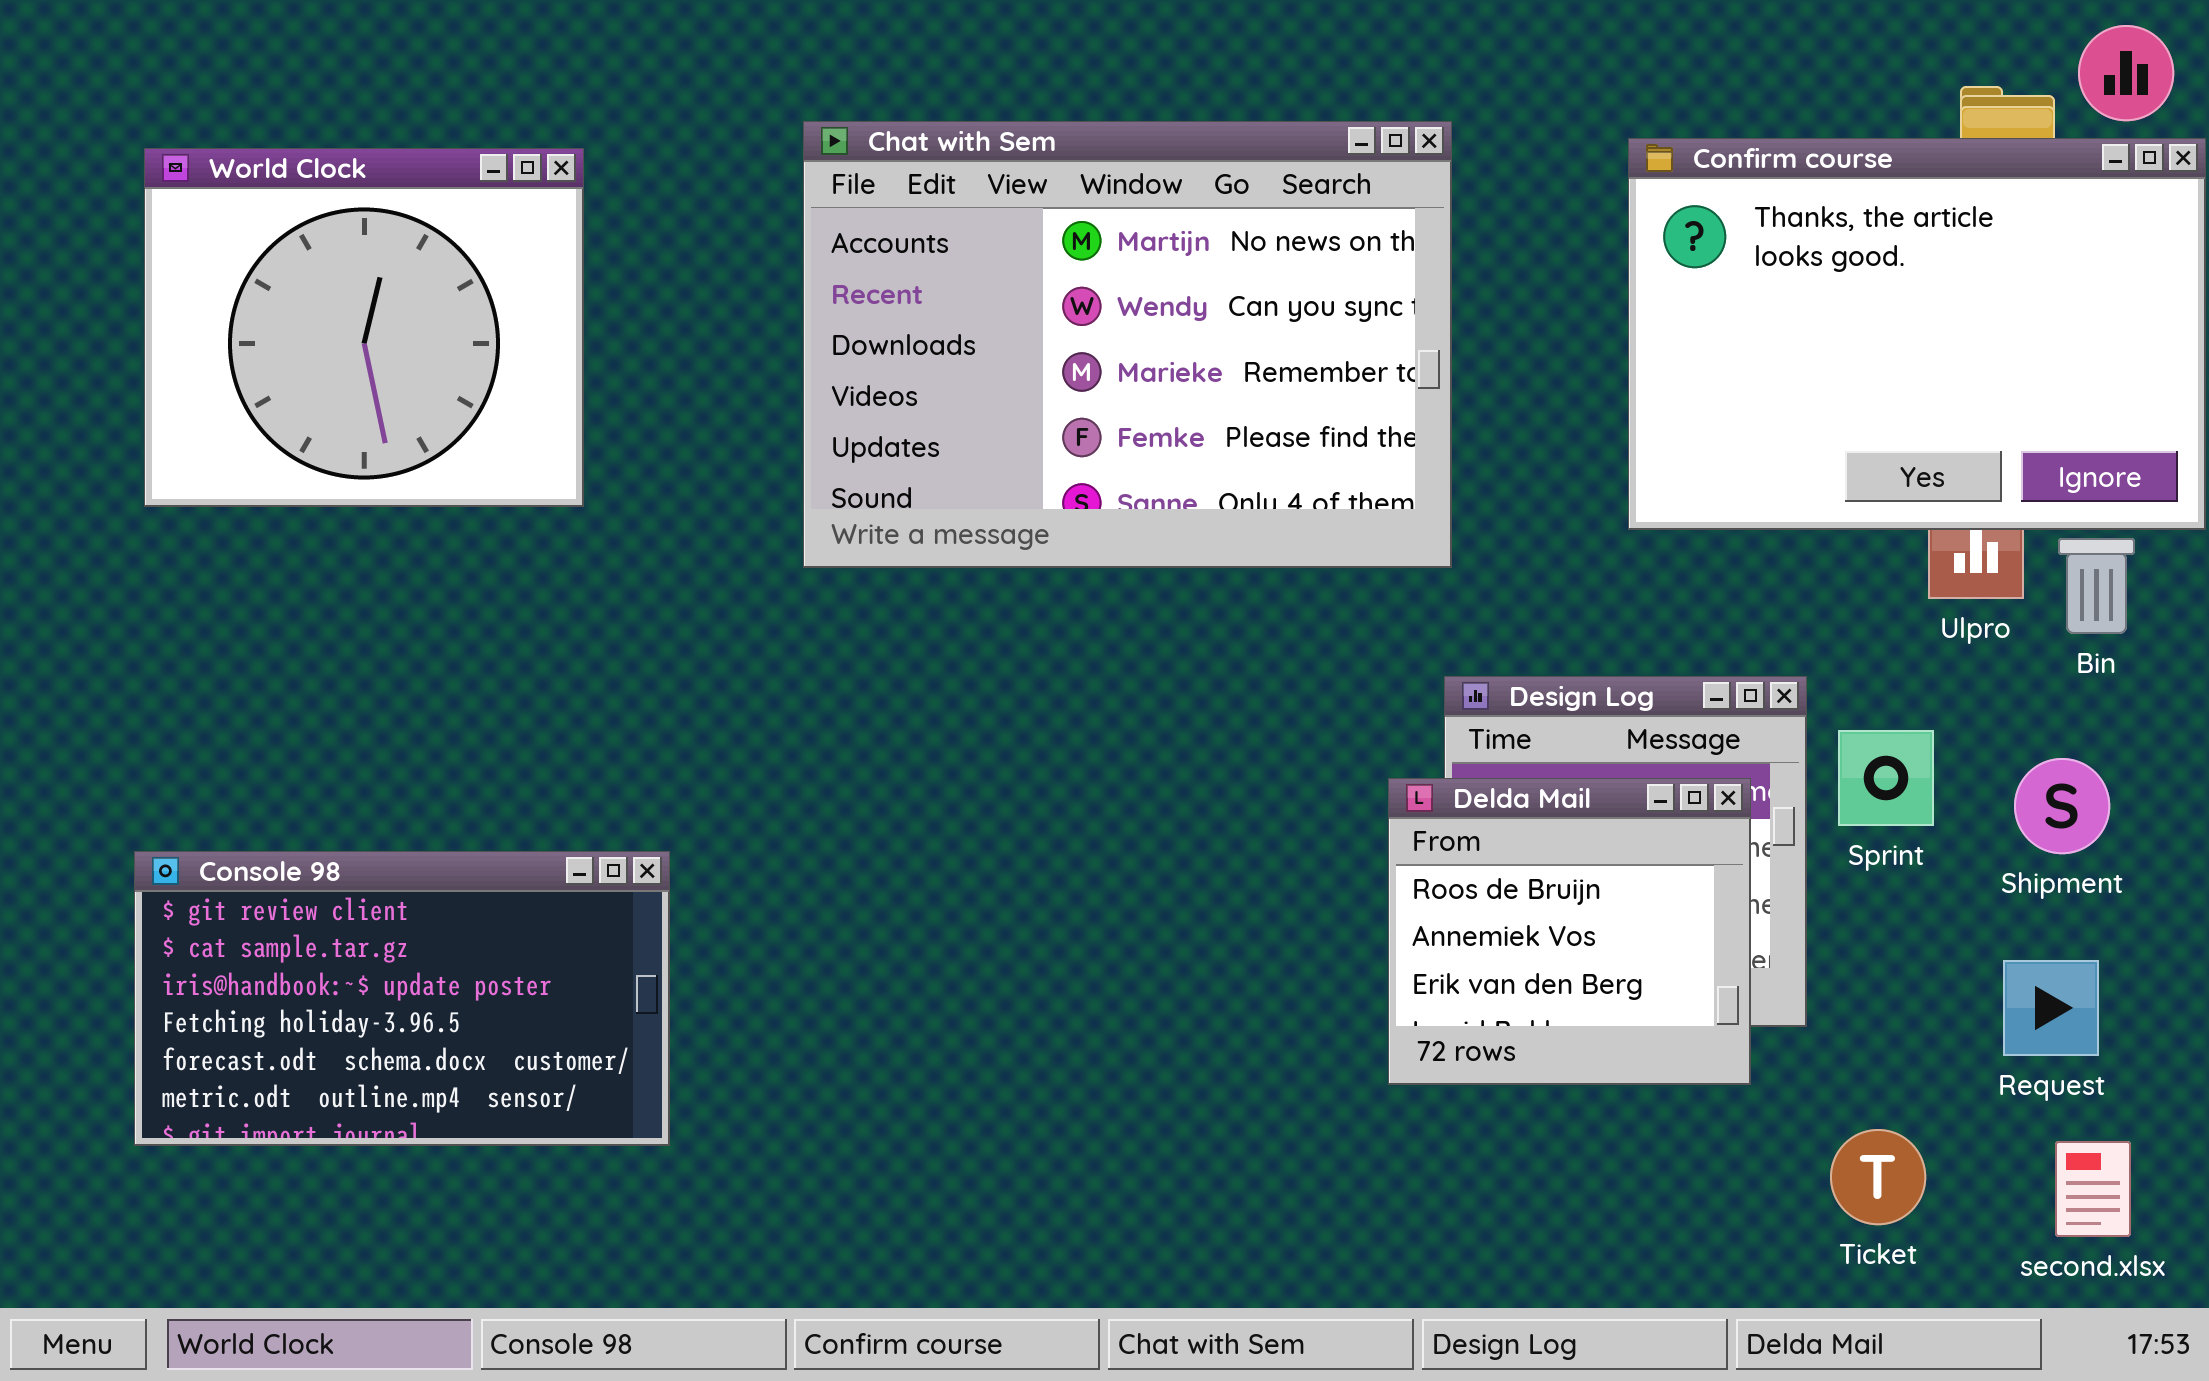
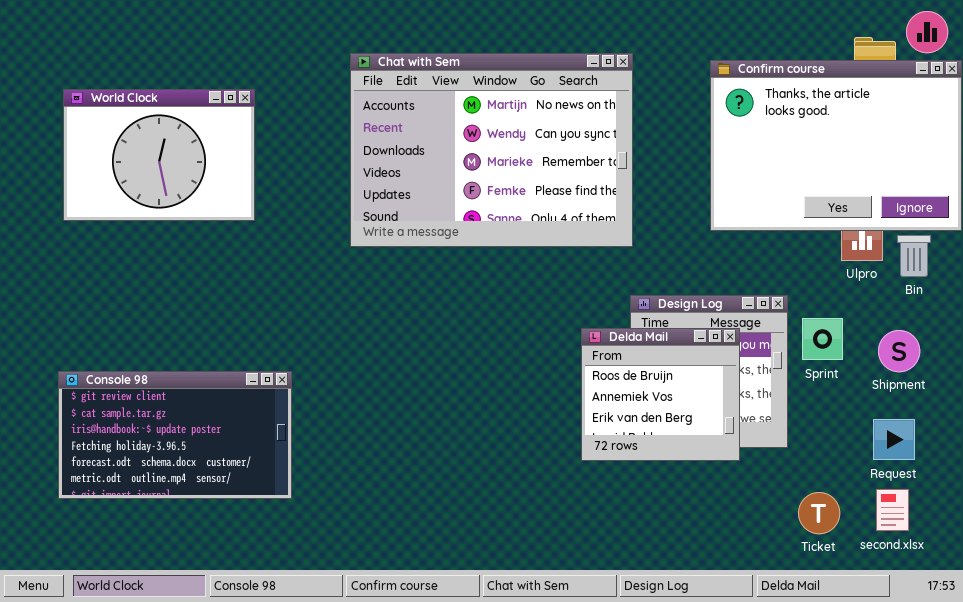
World Clock: [144,148,584,507] -> [63,89,255,221], resized
Delda Mail: [1388,778,1751,1085] -> [581,328,740,461], moved
second.xlsx: [2055,1141,2131,1237] -> [876,489,909,531], moved

